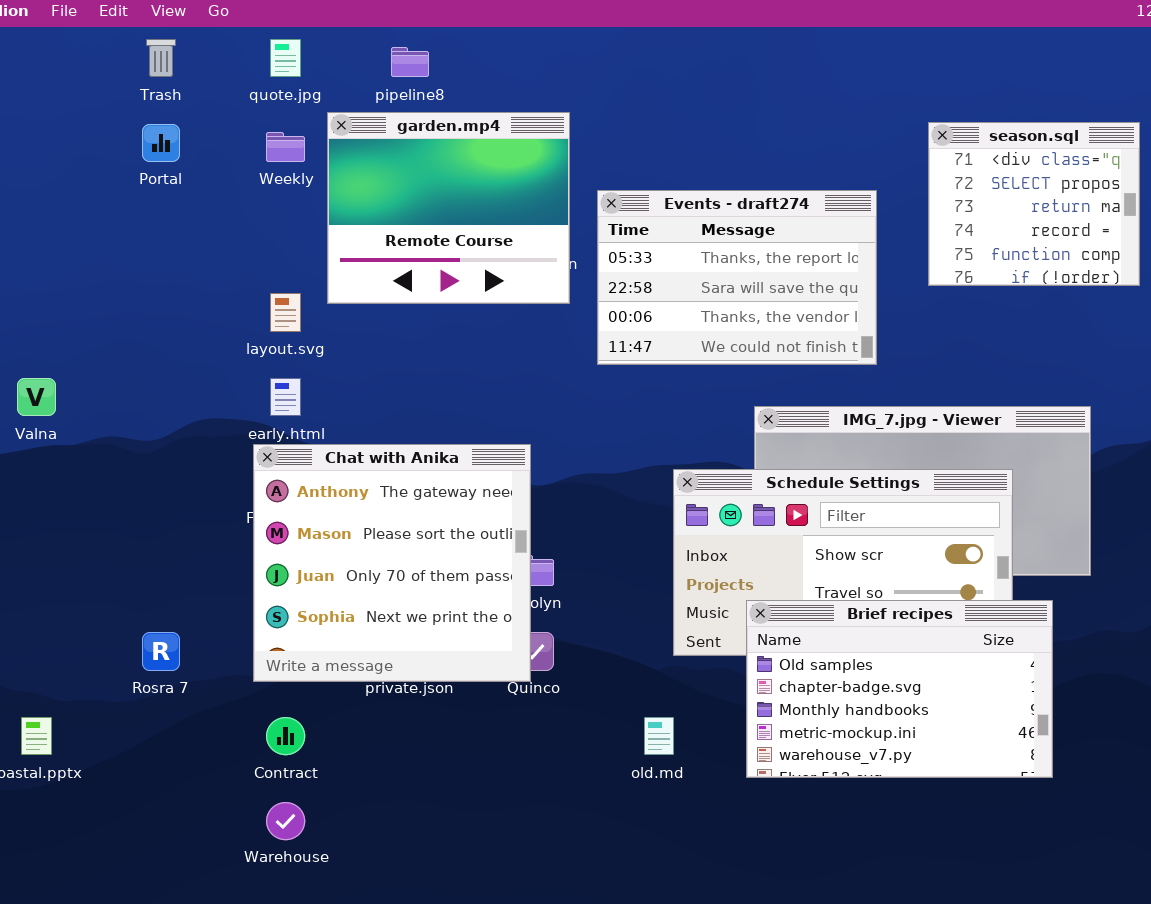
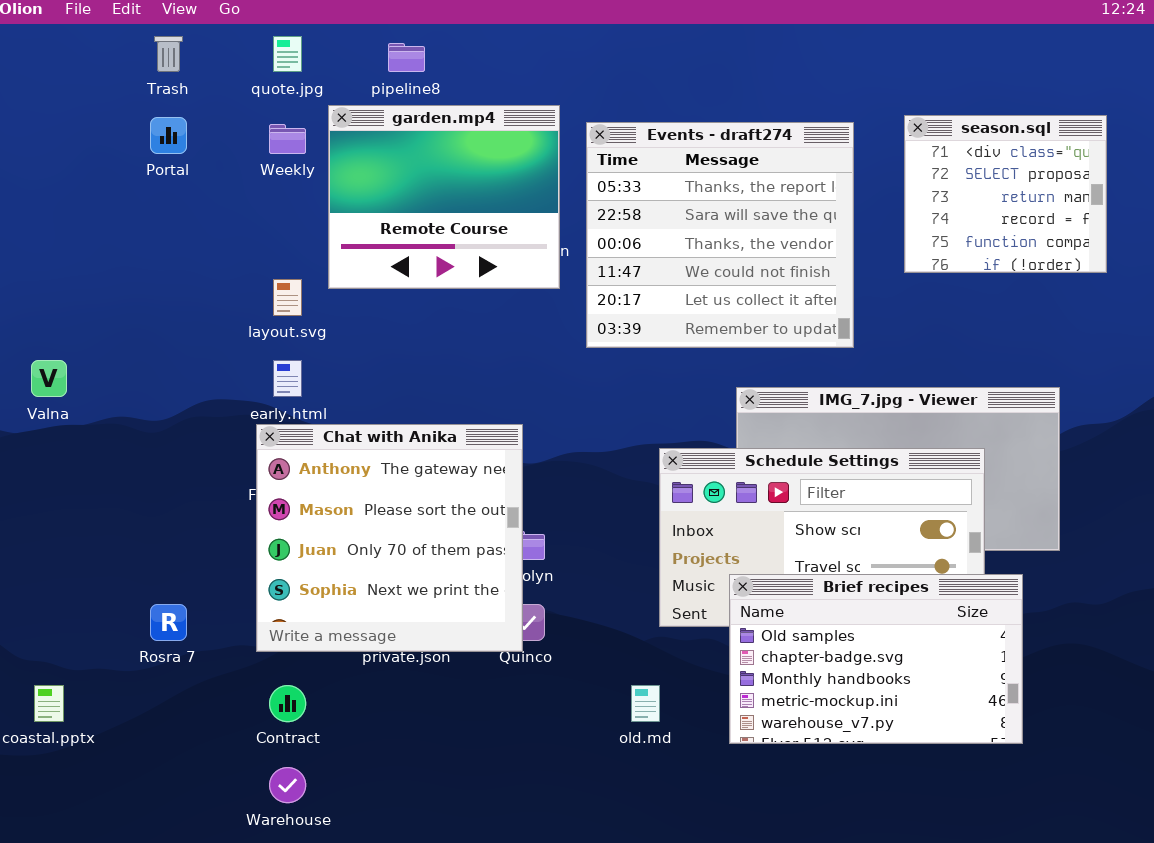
Events - draft274: [597,190,877,365] -> [586,122,854,348], resized

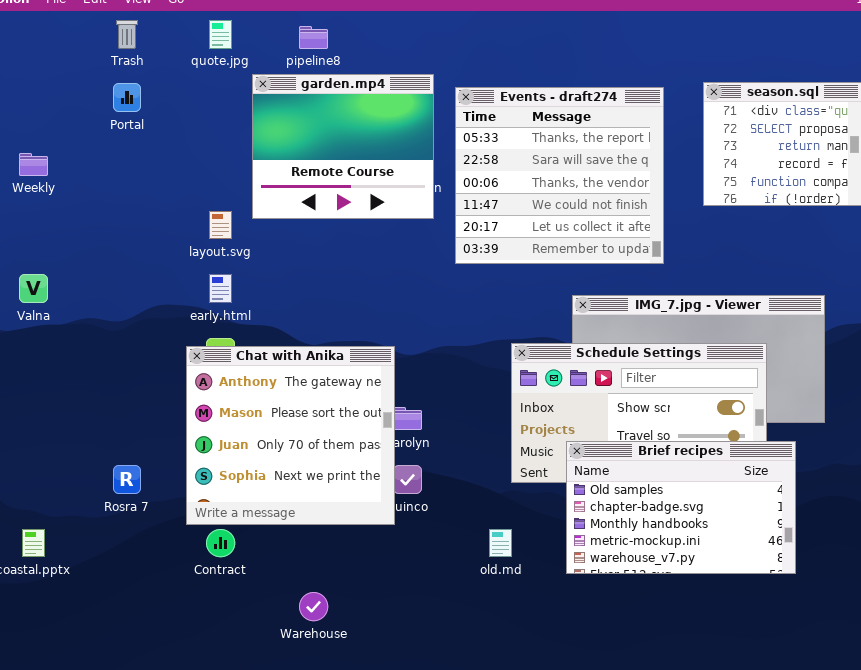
Weekly: [269,124,306,154] -> [19,153,48,176], moved
Chat with Anika: [256,424,523,652] -> [186,346,395,525], moved
Warehouse: [269,767,306,803] -> [299,592,328,621], moved

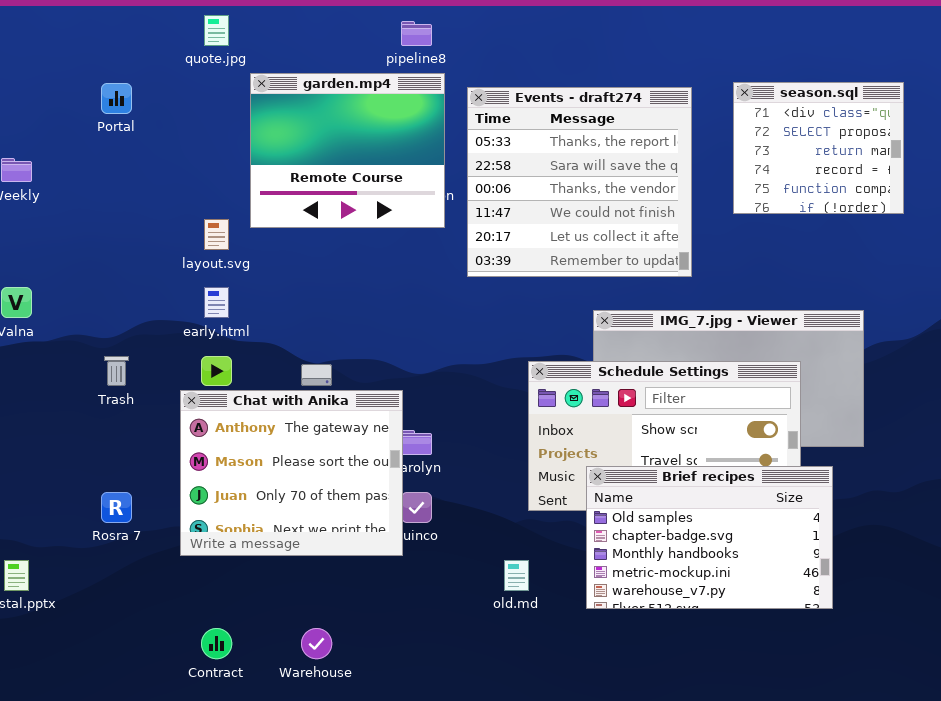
Trash: [116,20,138,49] -> [104,356,129,386], moved
pipeline8: [299,26,328,49] -> [401,21,432,46], moved
Chat with Anika: [186,346,395,525] -> [180,390,403,556], resized
Contract: [206,529,235,557] -> [201,628,232,659], moved

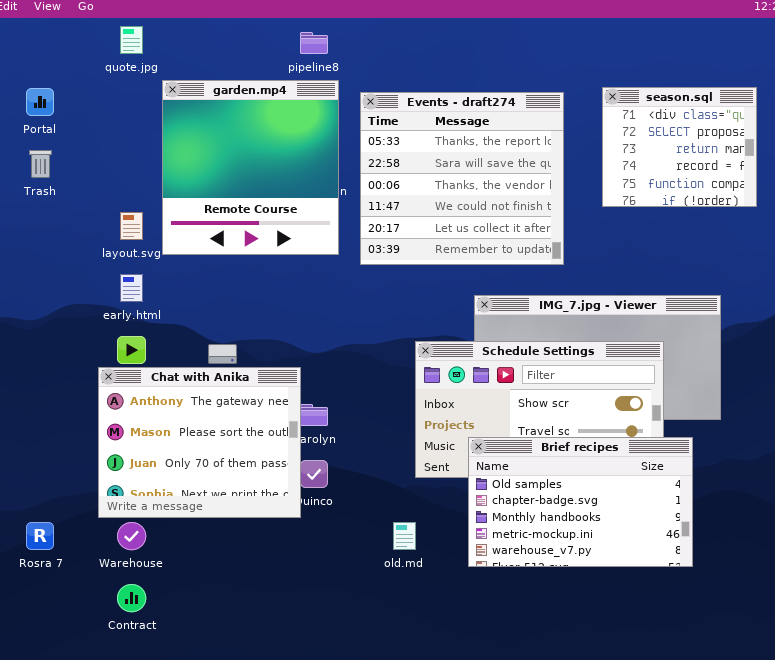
garden.mp4: [250,73,445,228] -> [162,80,339,255], resized
Trash: [104,356,129,386] -> [29,150,52,178], moved
Rosra 7: [101,492,132,523] -> [26,522,54,550], moved
Warehouse: [301,628,332,659] -> [117,522,146,550], moved

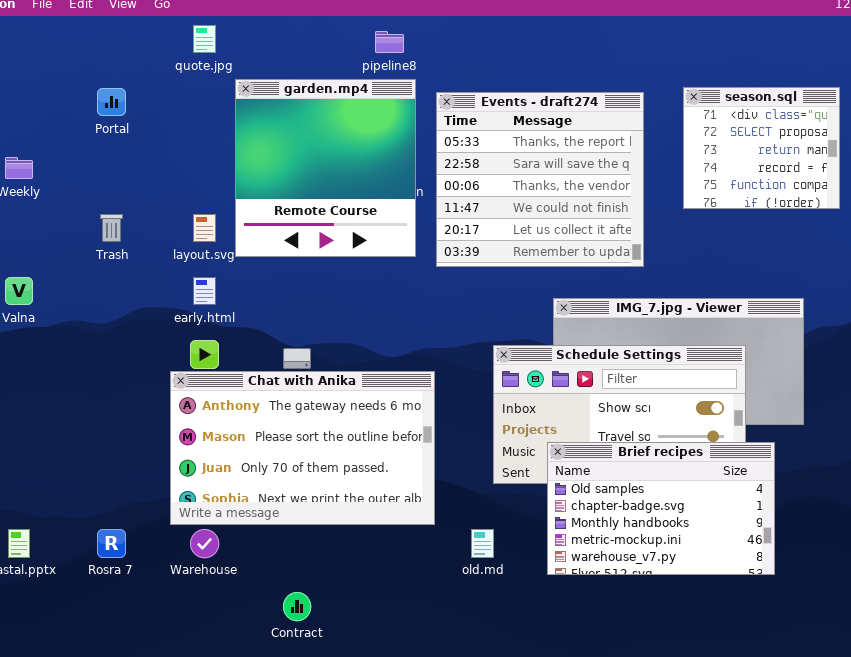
Trash: [29,150,52,178] -> [100,214,123,242], moved
Chat with Anika: [98,367,301,518] -> [170,371,435,525], resized
Contract: [117,584,146,612] -> [283,592,311,621], moved

